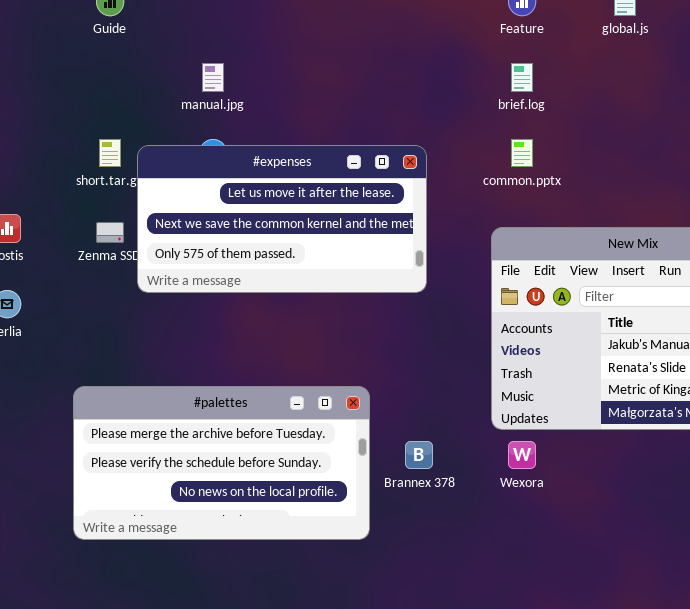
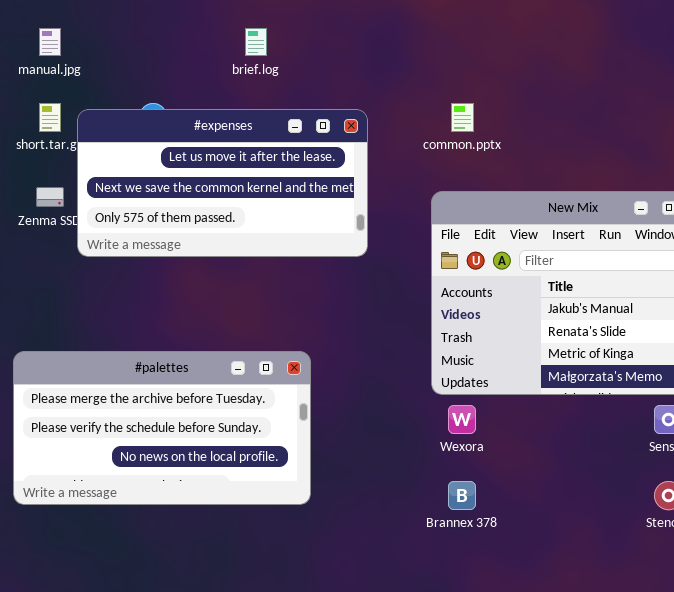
manual.jpg: [202,63,224,92] -> [39,28,61,56], moved
brief.log: [511,63,533,92] -> [245,28,267,56], moved
Brannex 378: [405,441,433,469] -> [448,481,476,510], moved

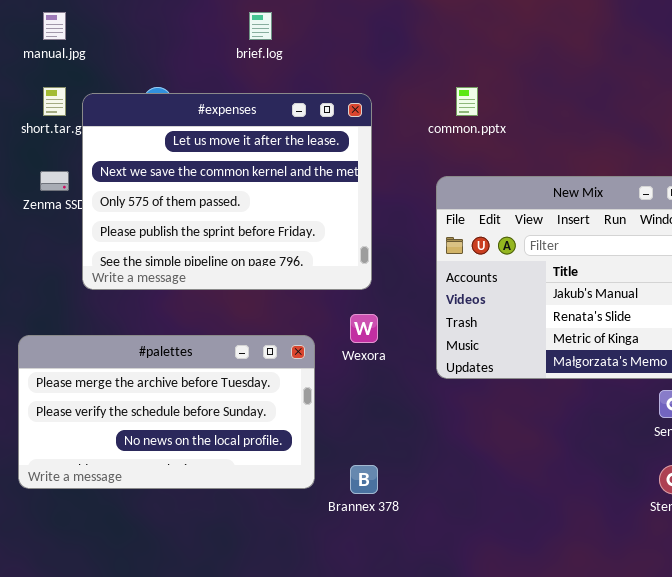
#expenses: [77,109,368,257] -> [82,93,372,290], resized
Wexora: [448,405,476,434] -> [350,314,378,343], moved
Brannex 378: [448,481,476,510] -> [350,465,378,494], moved

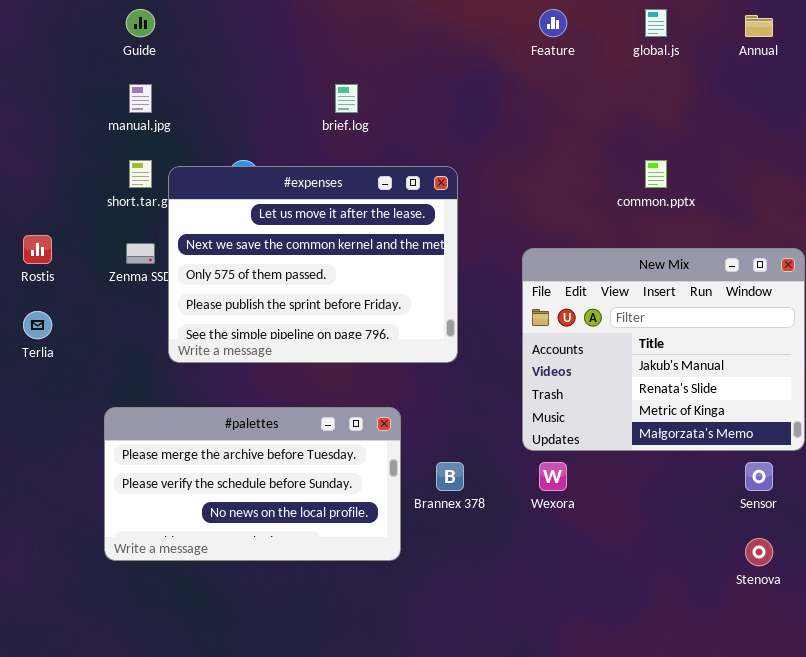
common.pptx: [456,87,478,116] -> [645,160,667,188], moved
Wexora: [350,314,378,343] -> [539,462,567,491], moved
Brannex 378: [350,465,378,494] -> [436,462,464,491], moved

